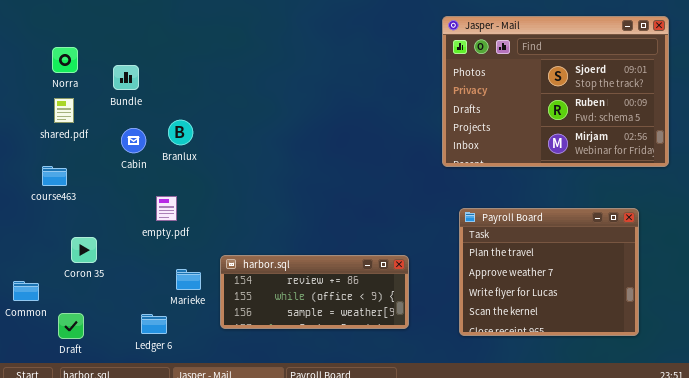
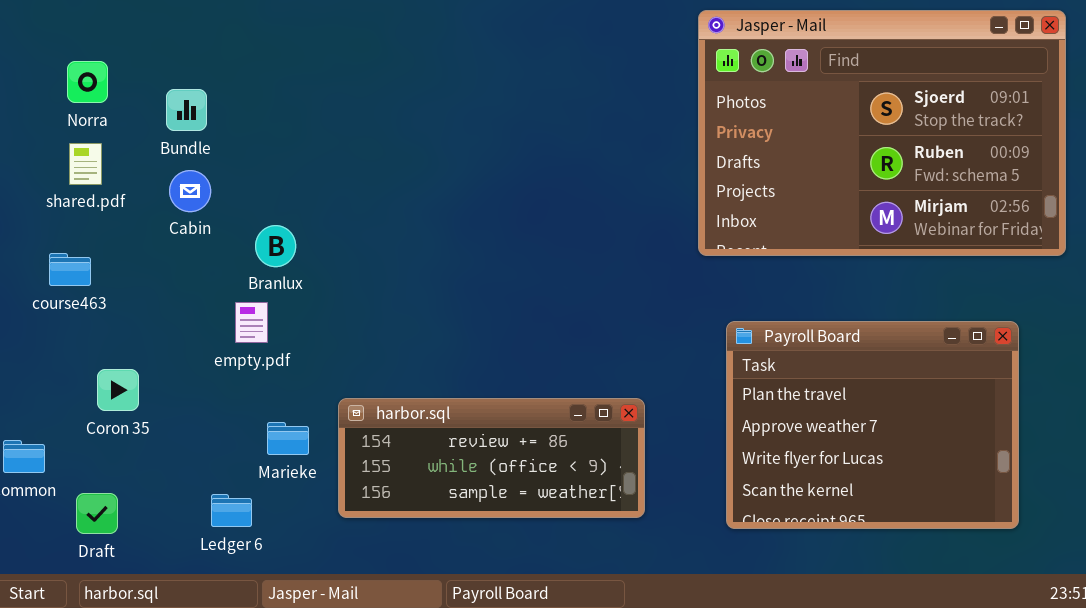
Branlux: [168,120,193,145] -> [255,225,296,267], moved
Cabin: [121,128,146,153] -> [169,170,211,212], moved

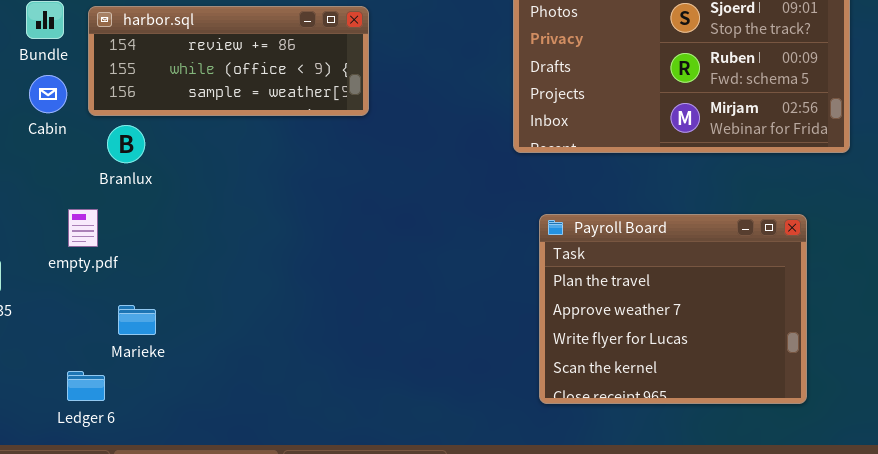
empty.pdf: [235,302,268,343] -> [68,209,98,247], moved
harbor.sql: [338,398,645,518] -> [88,6,369,116], moved

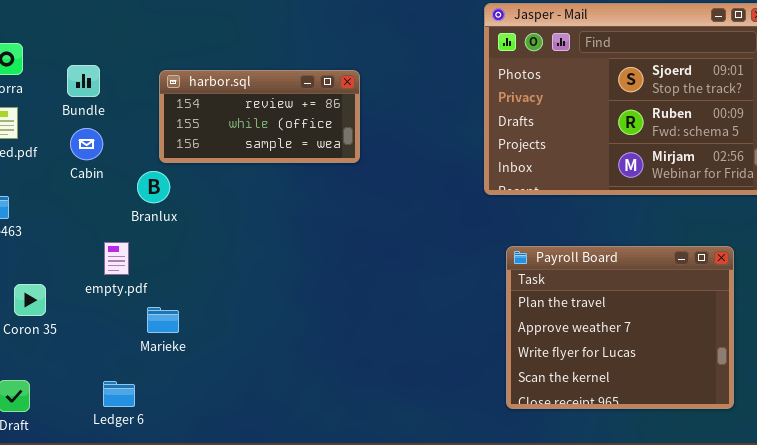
harbor.sql: [88,6,369,116] -> [159,70,360,163], resized
Marieke: [118,305,156,335] -> [147,307,179,333], moved

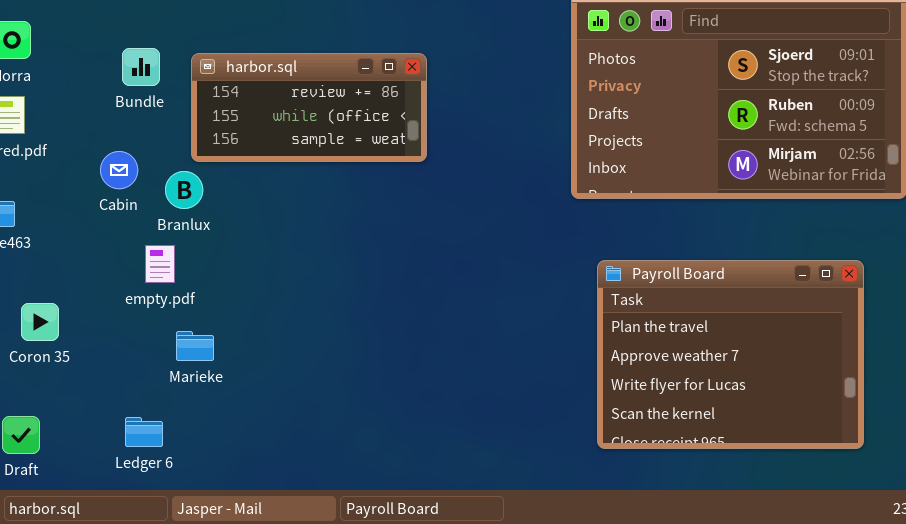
Bundle: [67,65,100,97] -> [122,48,160,86], moved
Cabin: [70,128,103,160] -> [100,151,138,189], moved
empty.pdf: [104,242,129,275] -> [145,245,175,283], moved

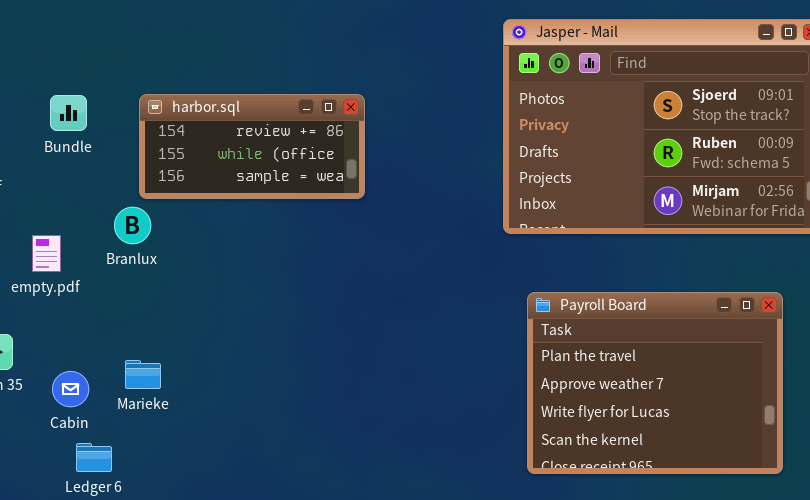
Bundle: [122,48,160,86] -> [50,95,87,131], moved
Cabin: [100,151,138,189] -> [52,371,89,407], moved
empty.pdf: [145,245,175,283] -> [32,235,61,272], moved

